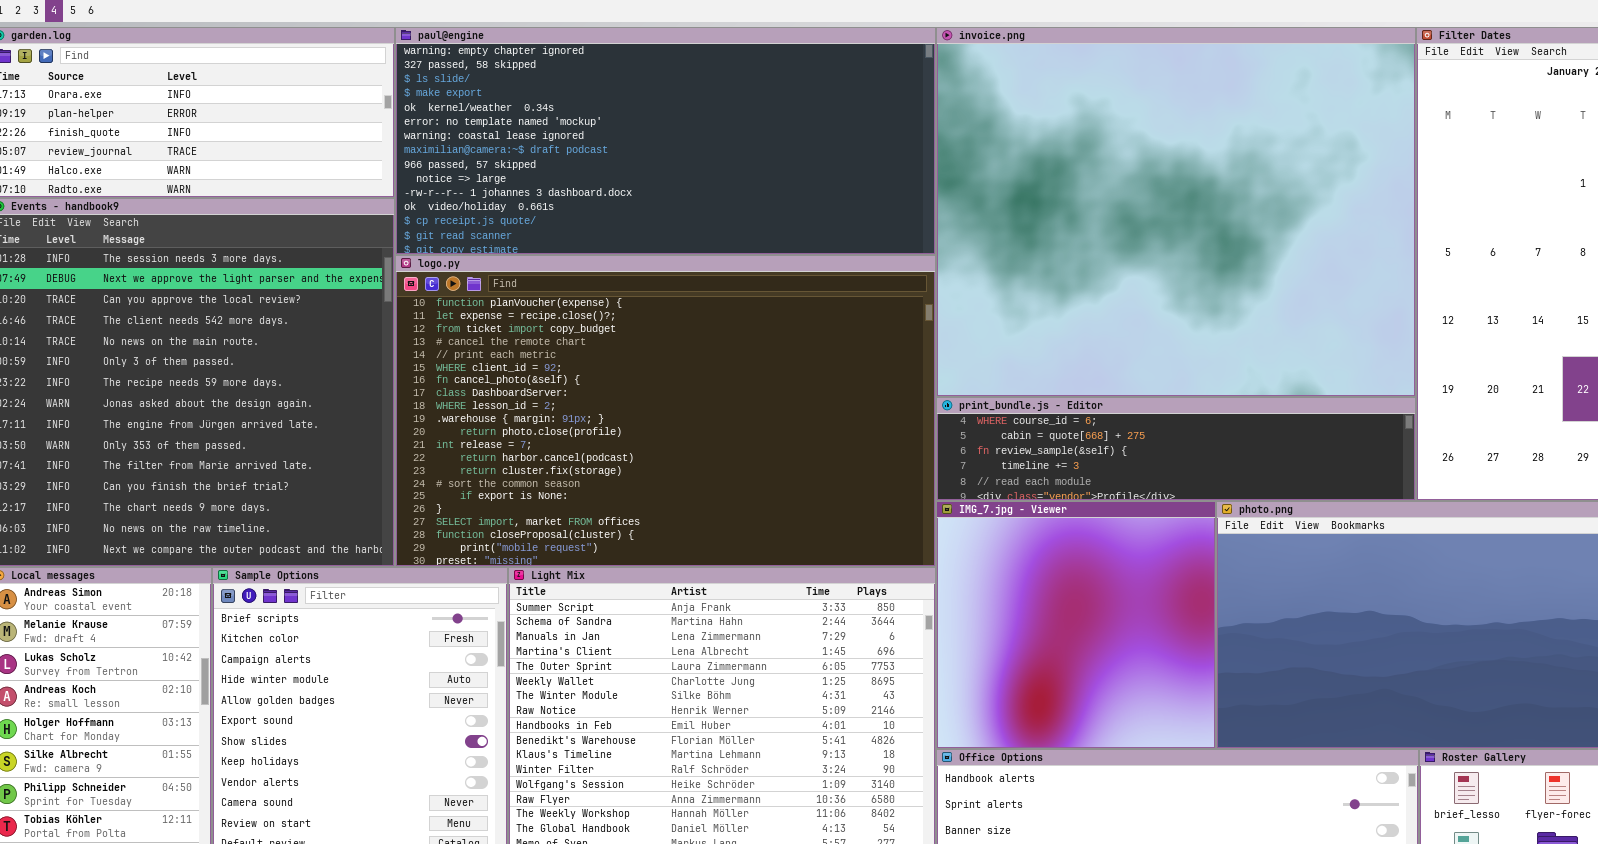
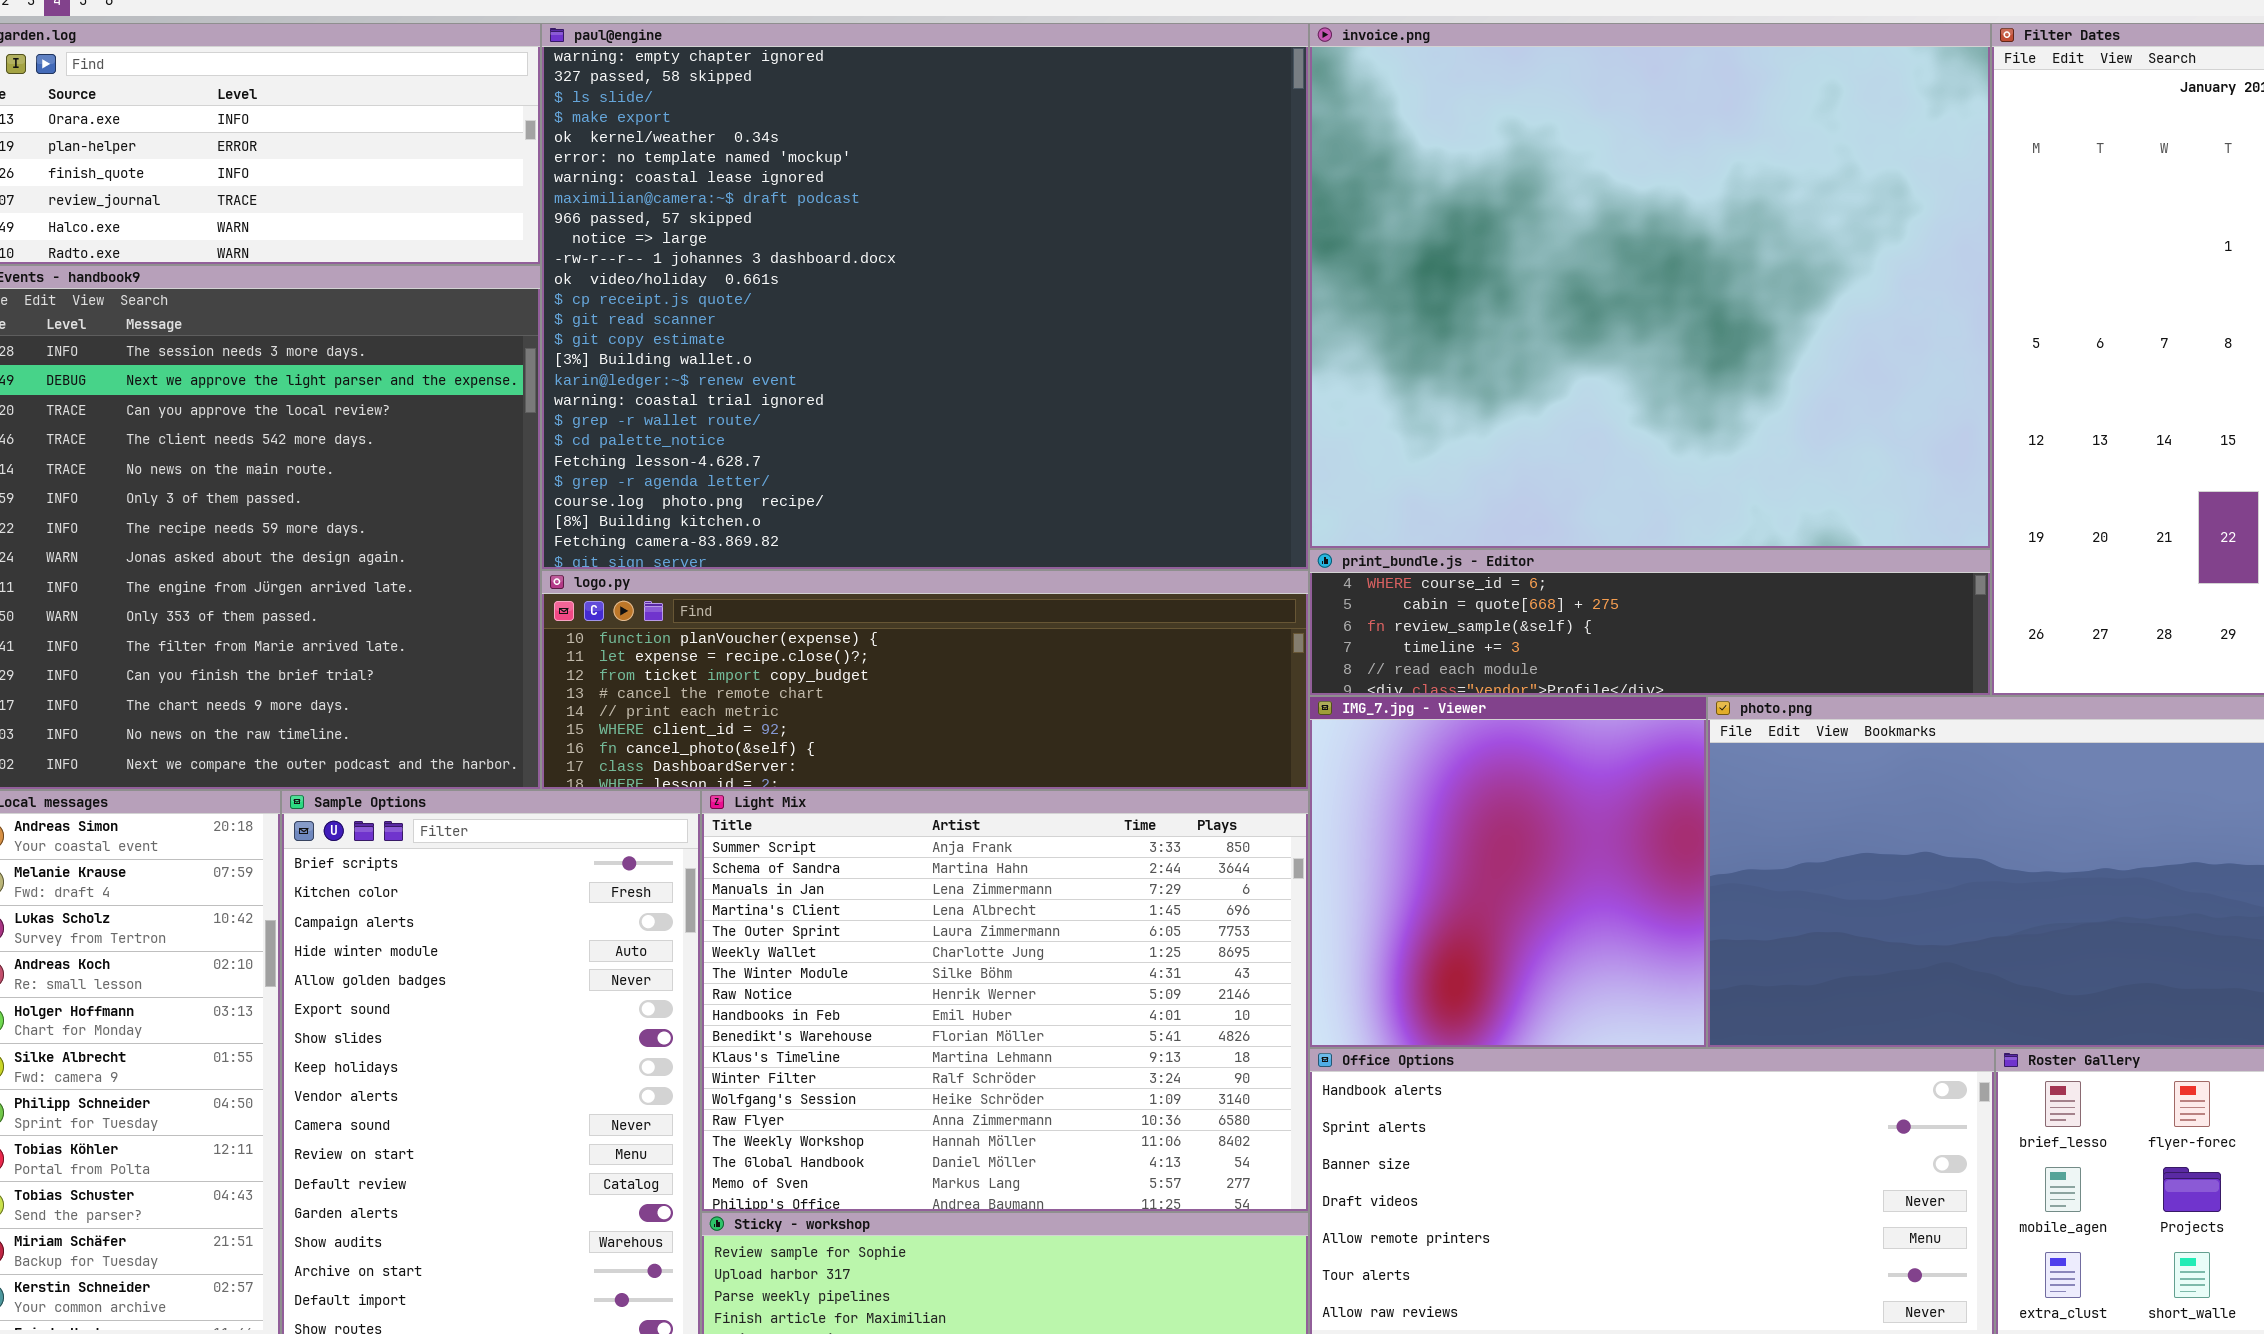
paul@engine: [395,27,936,255] -> [541,23,1309,570], resized
logo.py: [395,255,936,567] -> [541,570,1309,790], resized

